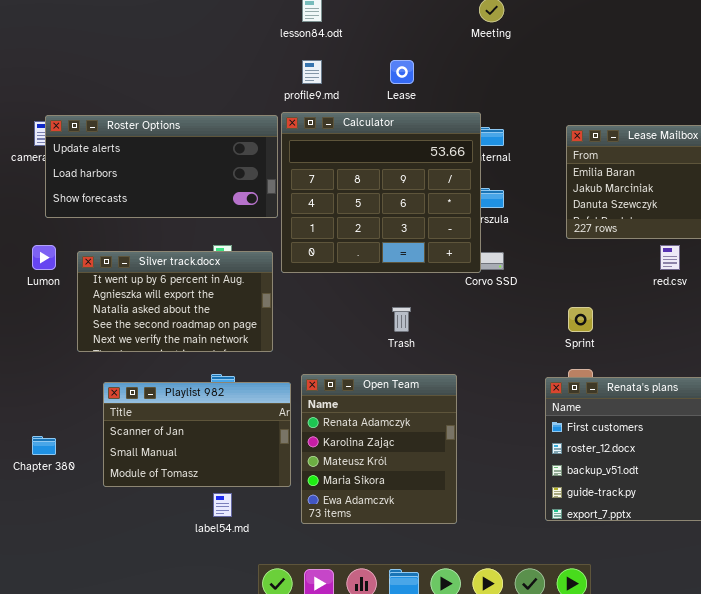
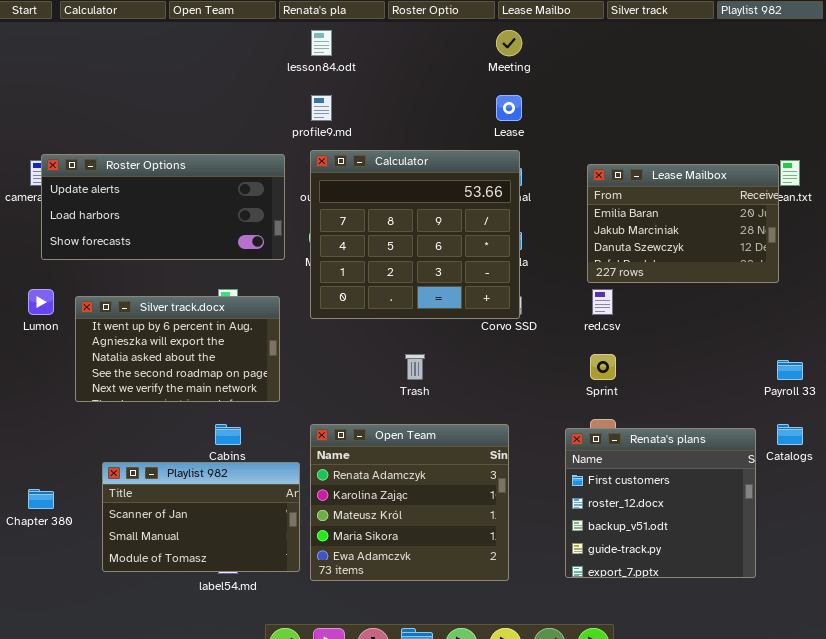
Lease: [390,60,414,84] -> [496,95,522,121], moved
Calculator: [281,112,481,273] -> [310,150,520,319], moved
red.csv: [660,245,680,270] -> [592,289,613,315], moved
Open Team: [301,374,457,524] -> [310,424,509,581], resized
Playlist 982: [103,382,291,487] -> [102,462,300,572], moved

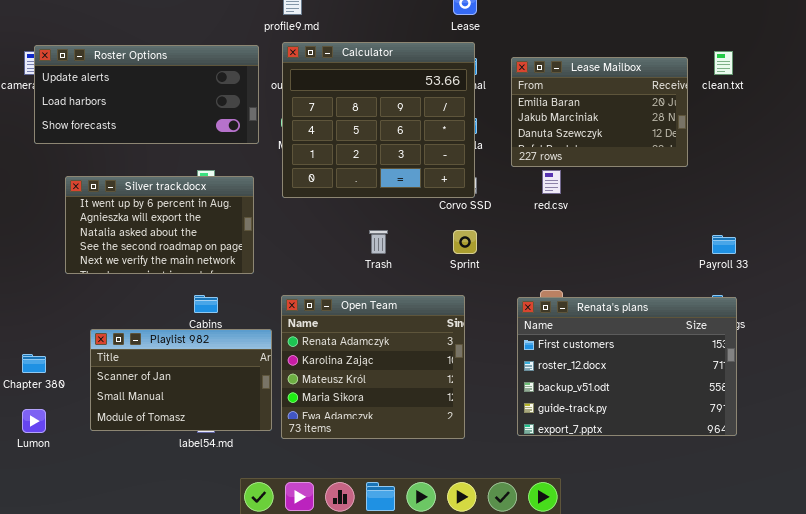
Lease Mailbox: [587,164,779,283] -> [511,57,688,167], moved
Lumon: [28,289,54,315] -> [22,409,46,433], moved
Sprint: [590,354,616,380] -> [453,230,477,254], moved
Renata's plans: [565,428,756,578] -> [517,297,737,436], resized

